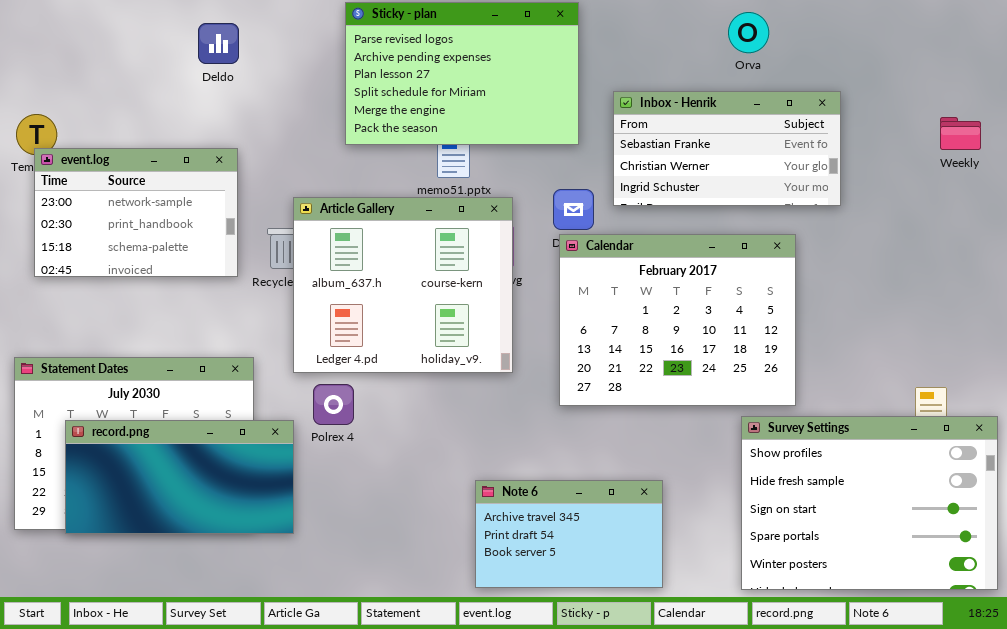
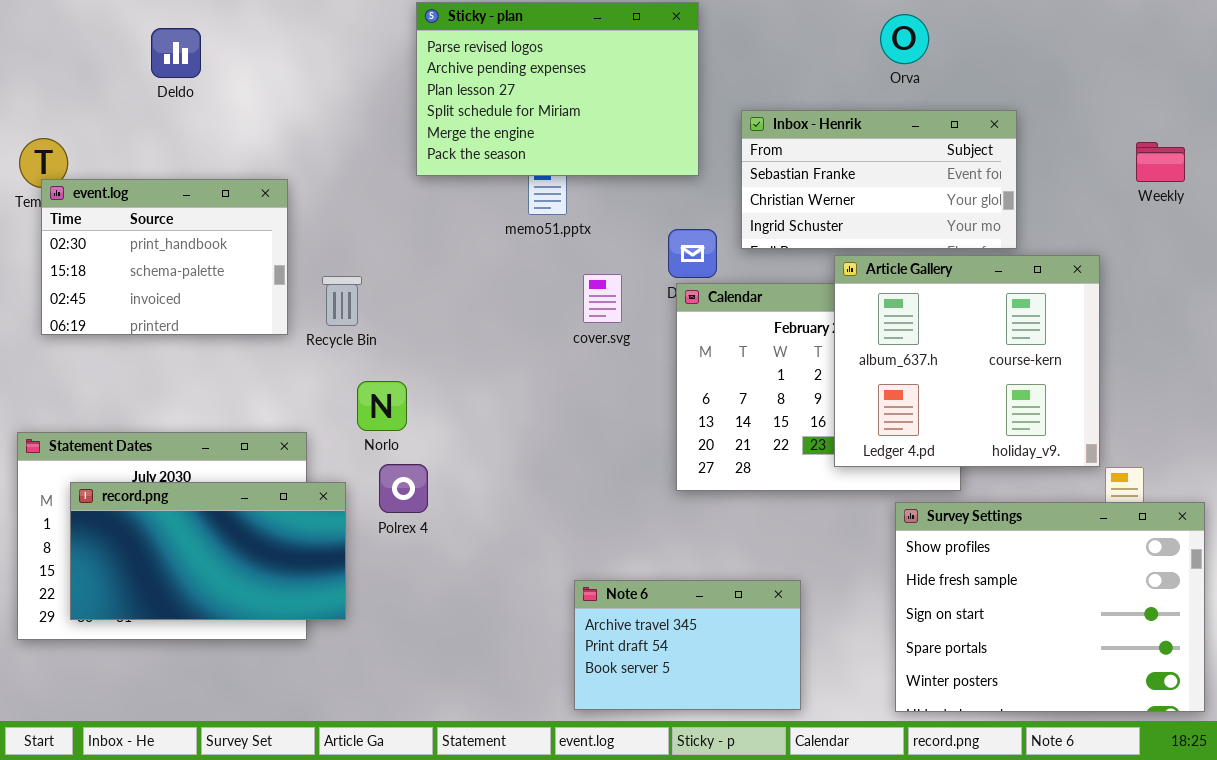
Deldo: [198,23,239,64] -> [151,28,201,78], moved
event.log: [34,148,238,277] -> [41,179,288,335], scrolled down 1 row
Article Gallery: [293,197,513,373] -> [834,255,1100,467], moved
record.png: [65,420,294,534] -> [70,482,346,620], moved

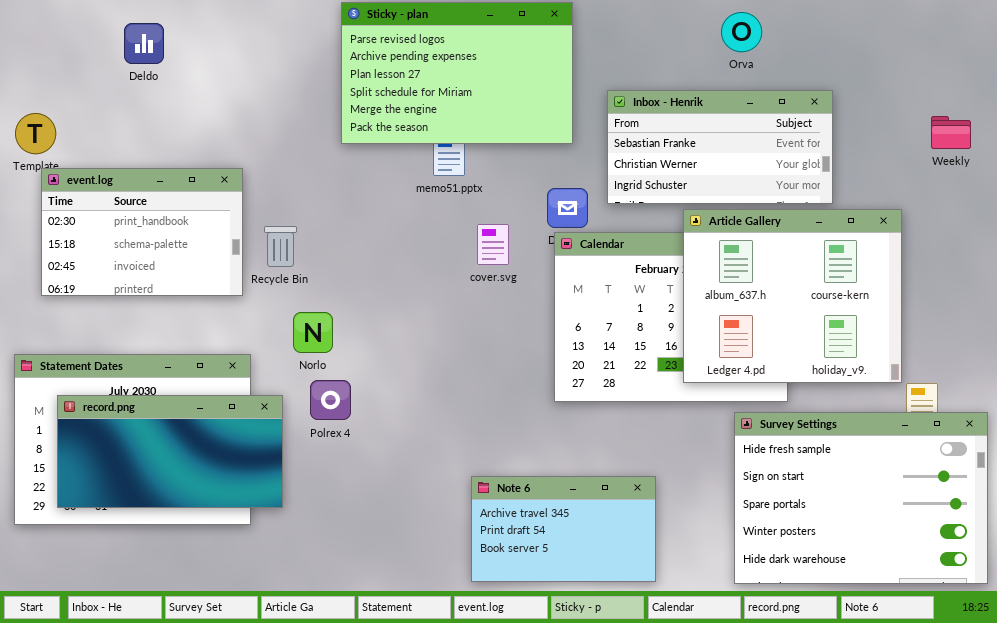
event.log: [41,179,288,335] -> [41,168,243,296], moved
Survey Settings: [895,502,1205,712] -> [734,412,988,584], scrolled down 1 row

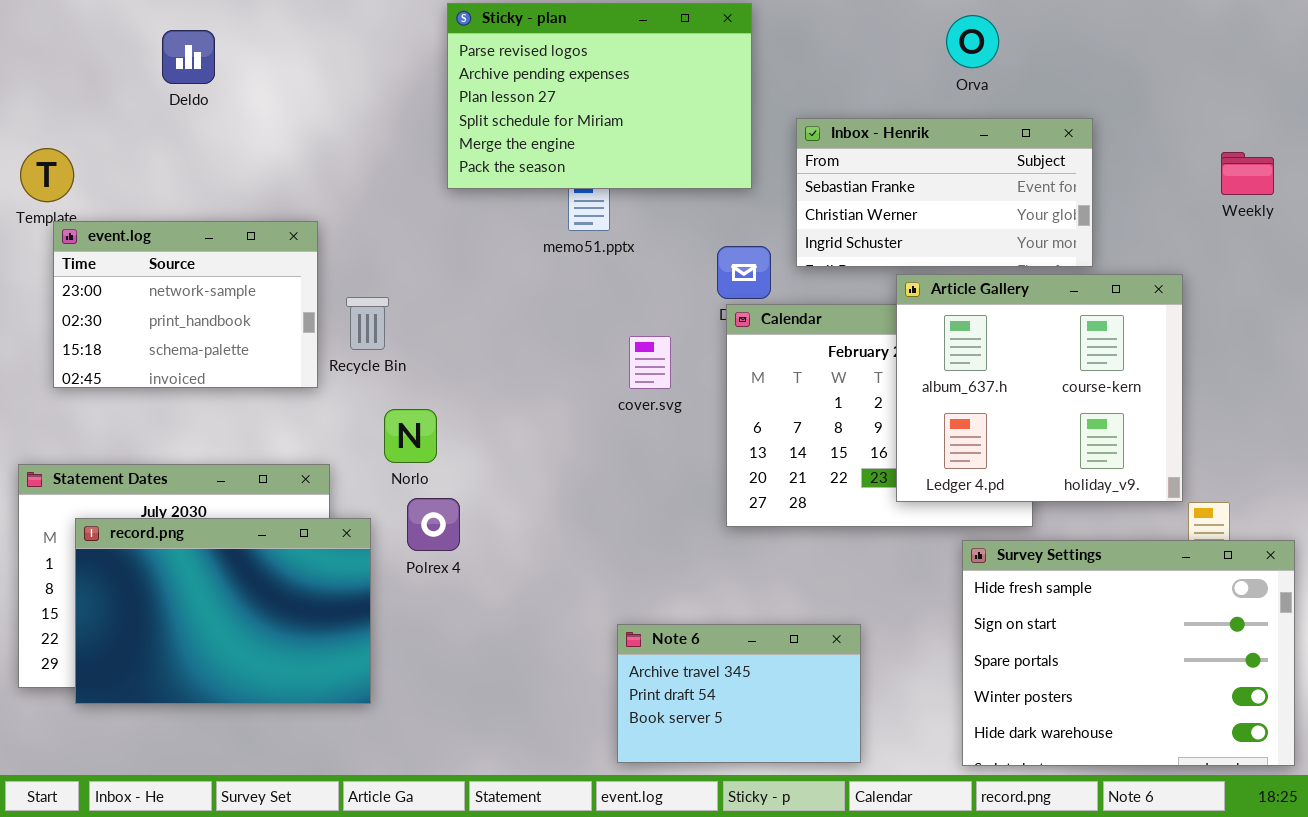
event.log: [41,168,243,296] -> [53,221,318,388], scrolled up 1 row
cover.svg: [477,224,509,265] -> [629,336,671,389], moved
record.png: [57,395,283,508] -> [75,518,371,704], resized

